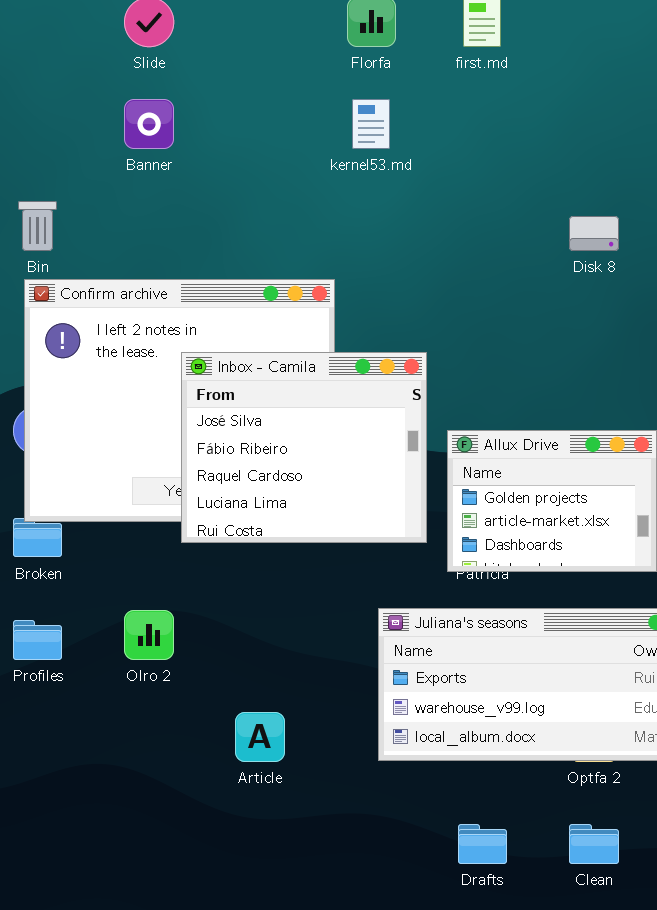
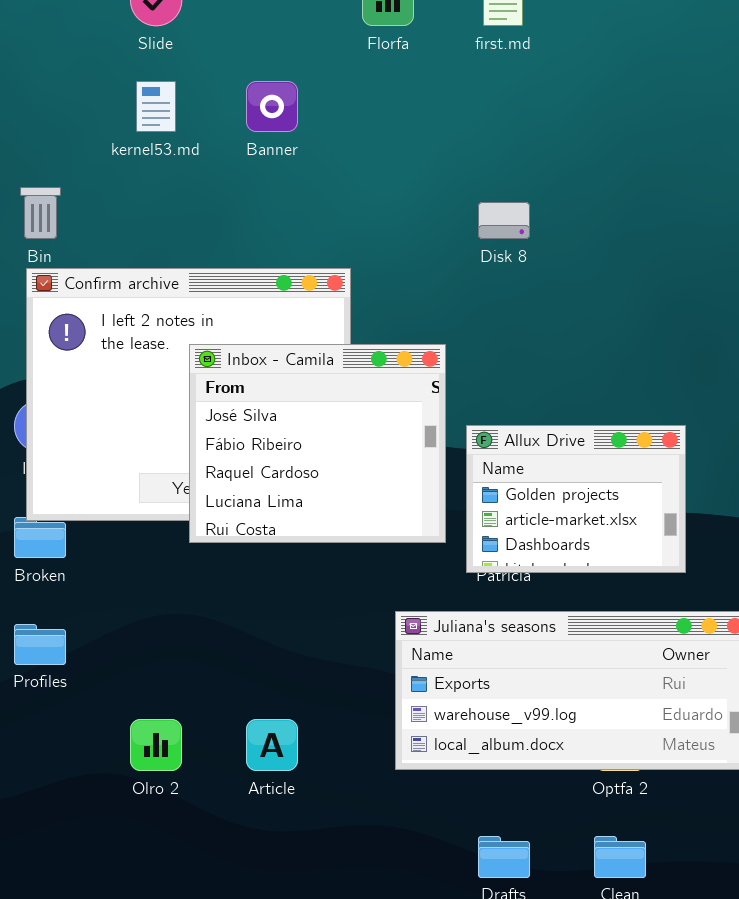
Banner: [124,99,174,149] -> [246,81,298,132], moved
kernel53.md: [352,99,390,149] -> [136,81,176,132], moved
Disk 8: [569,216,619,251] -> [478,202,530,239], moved
Olro 2: [124,610,174,660] -> [130,719,182,771], moved

